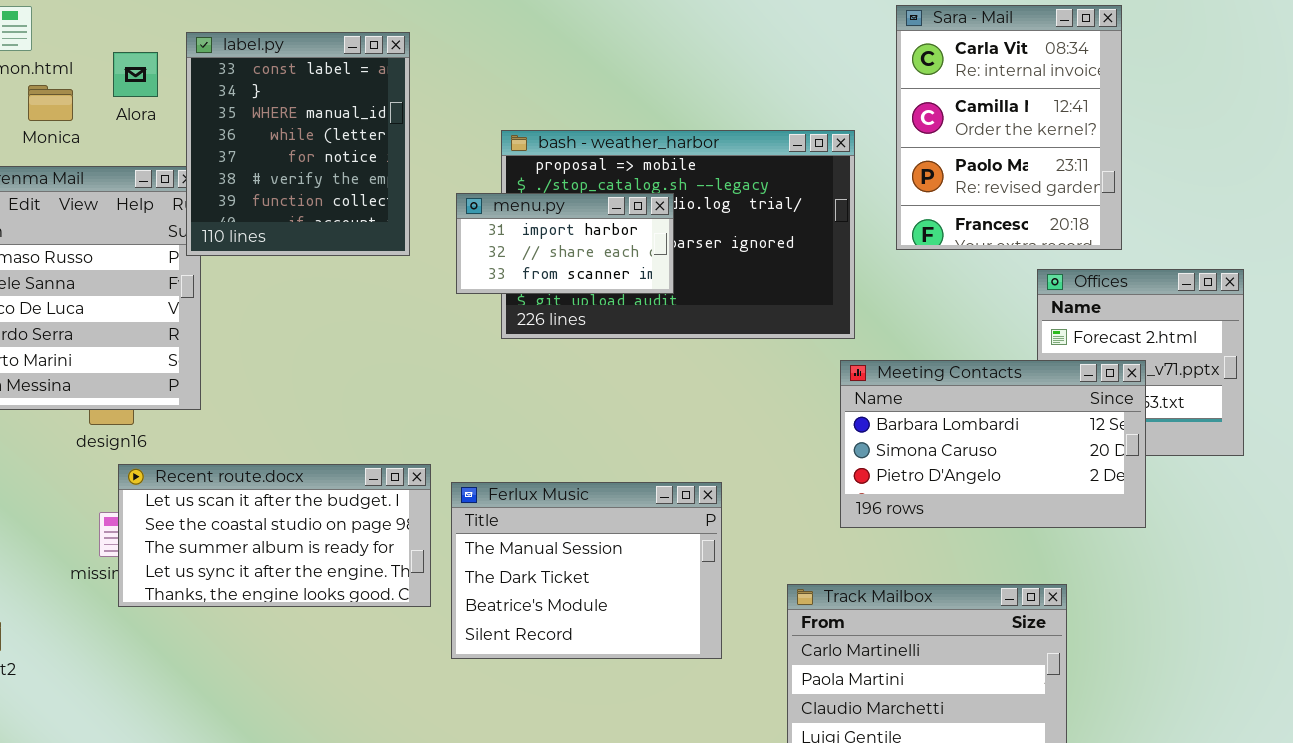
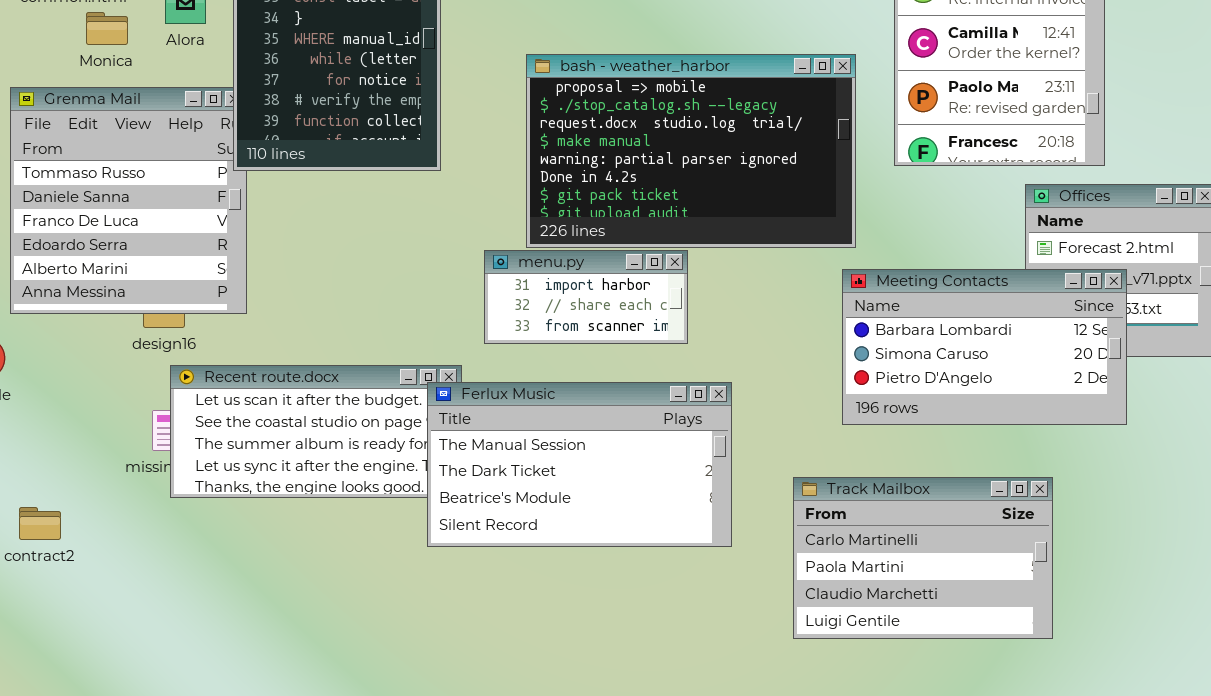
menu.py: [456,193,674,294] -> [484,250,688,344], moved
Ferlux Music: [451,482,722,659] -> [427,382,732,547], resized

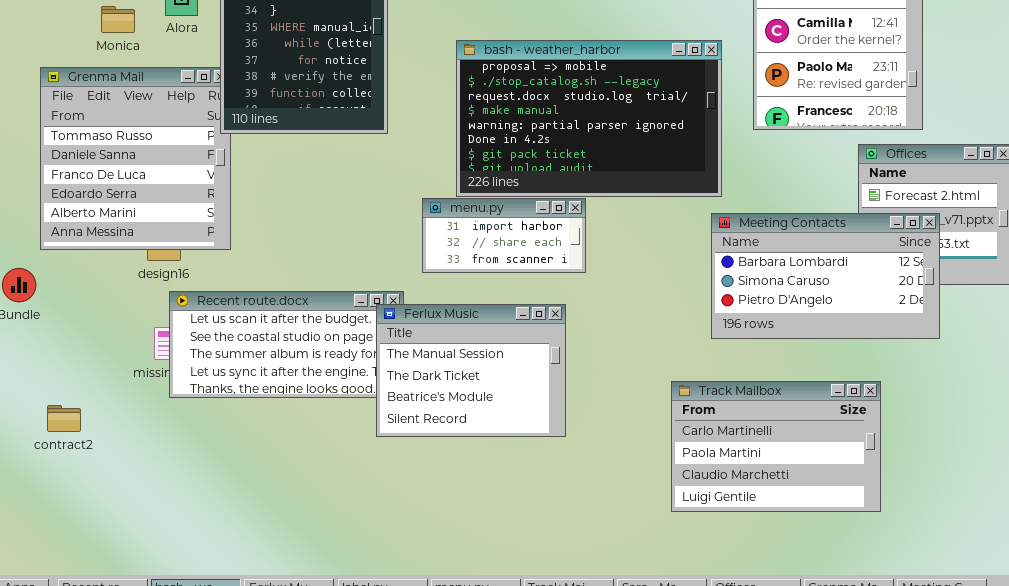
Ferlux Music: [427,382,732,547] -> [376,304,566,437], resized

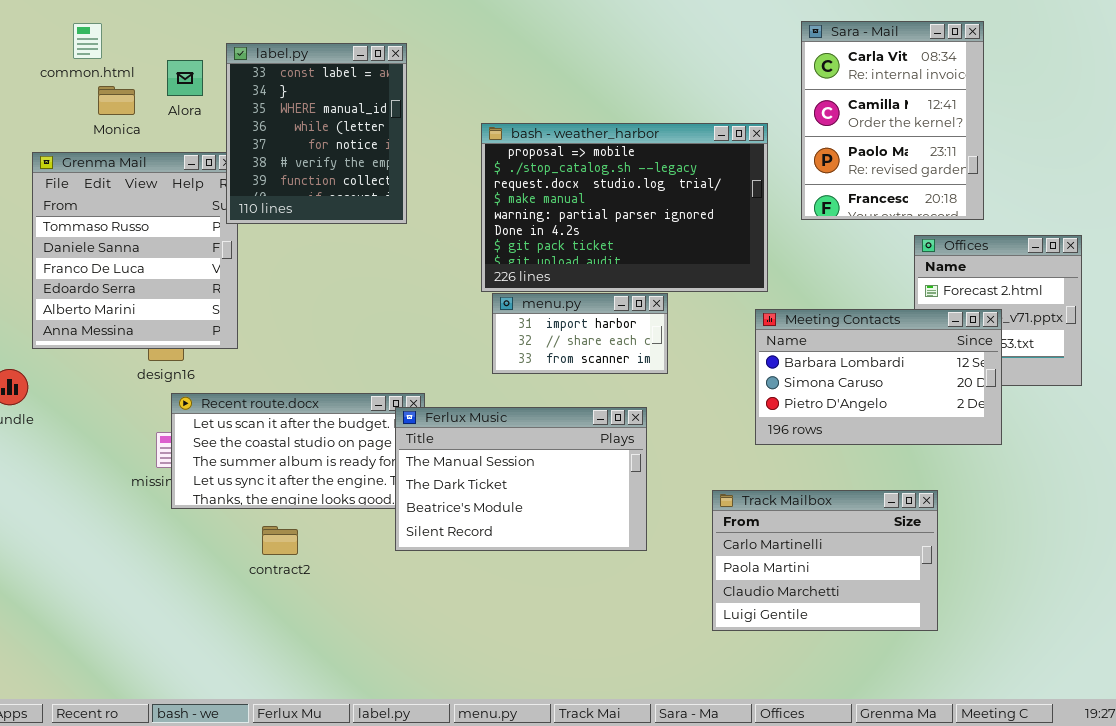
menu.py: [422,198,586,273] -> [492,293,668,374], moved
Ferlux Music: [376,304,566,437] -> [395,407,647,551], resized
contract2: [47,405,81,432] -> [262,526,298,555], moved

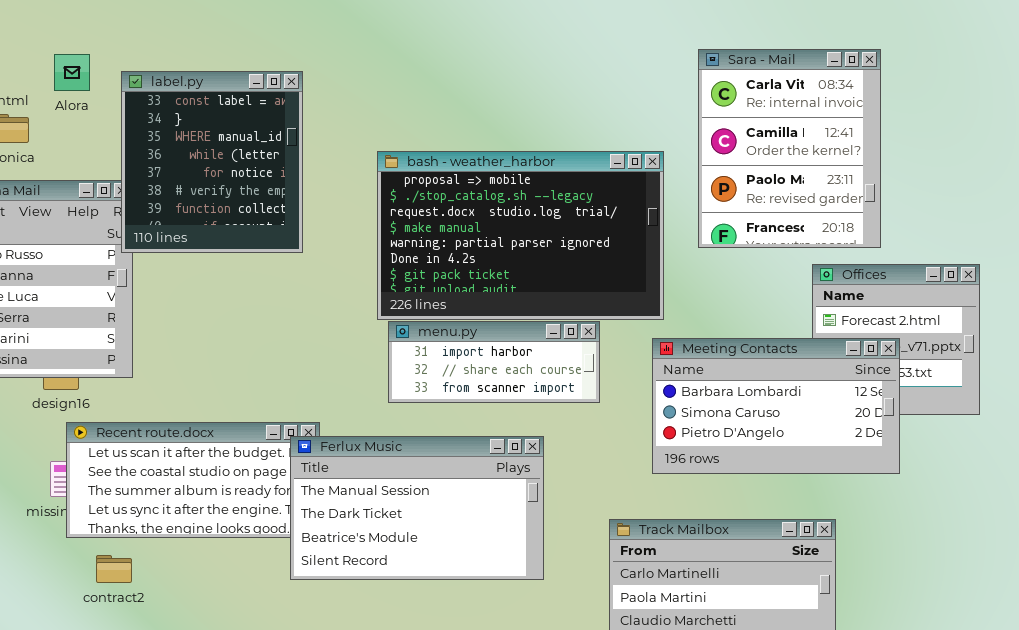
Alora: [167,60,203,96] -> [54,54,90,91], moved
menu.py: [492,293,668,374] -> [388,321,600,403], resized
contract2: [262,526,298,555] -> [96,555,132,583], moved

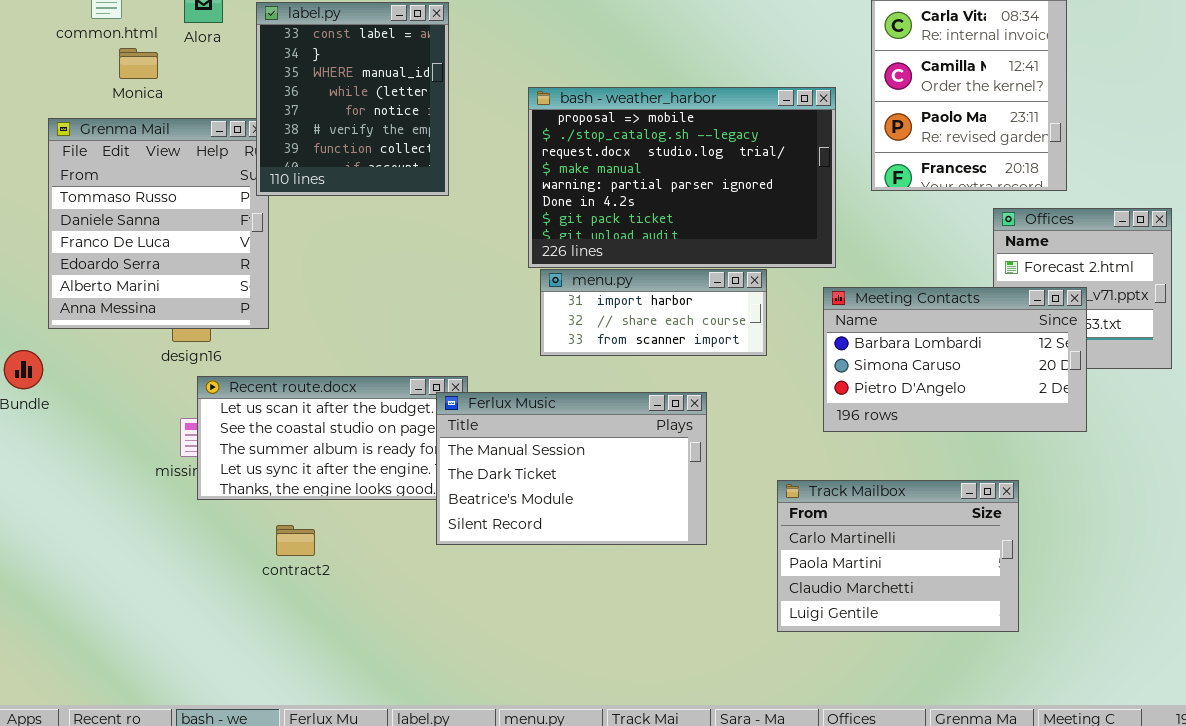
contract2: [96,555,132,583] -> [276,525,315,556], moved

